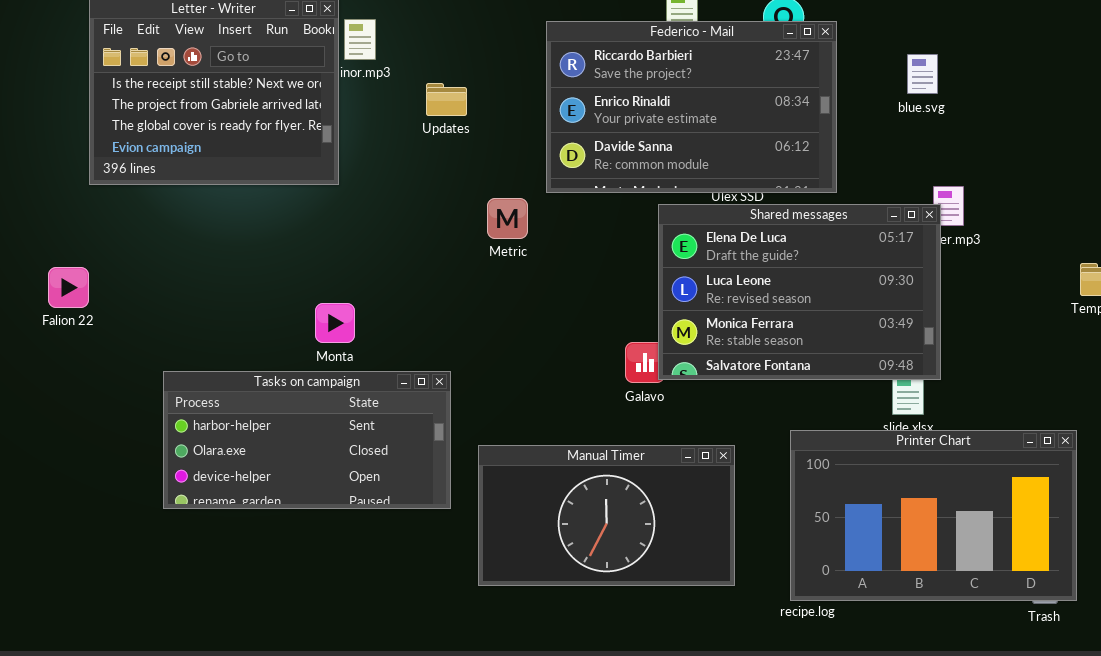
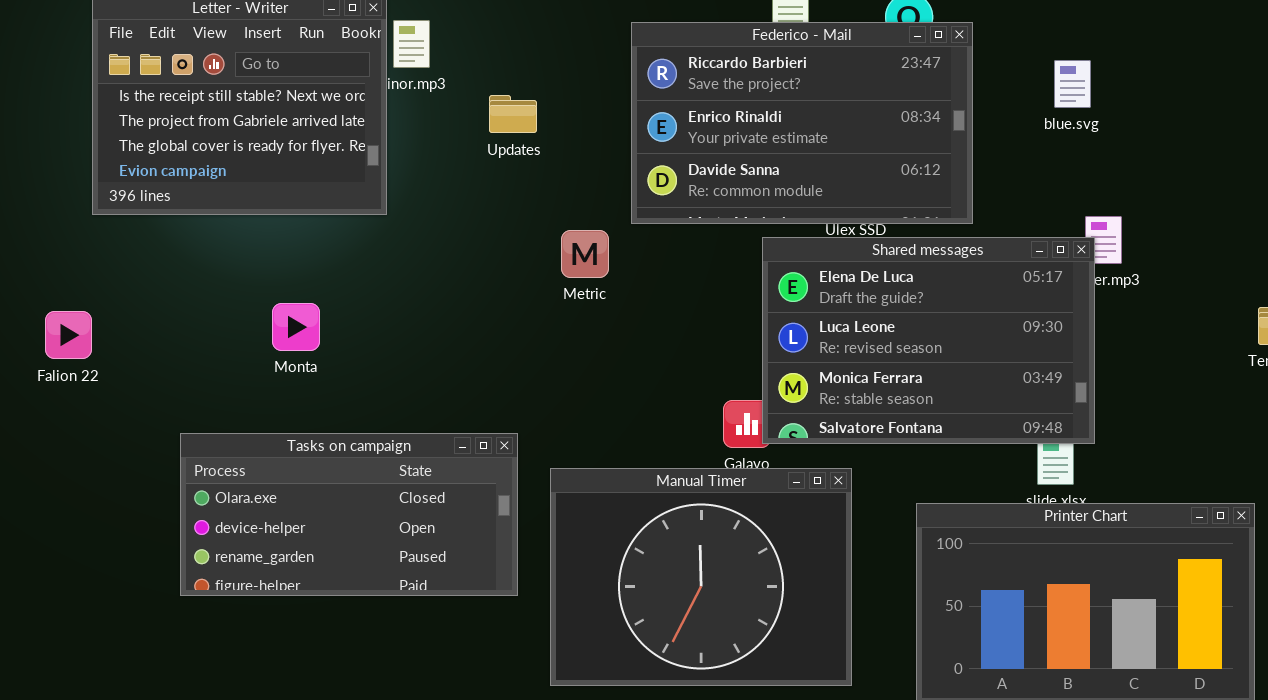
Monta: [315,303,355,343] -> [272,303,320,351], moved
Tasks on campaign: [163,371,451,509] -> [180,433,518,596], scrolled down 1 row
Manual Timer: [478,445,735,586] -> [550,468,852,686], resized

